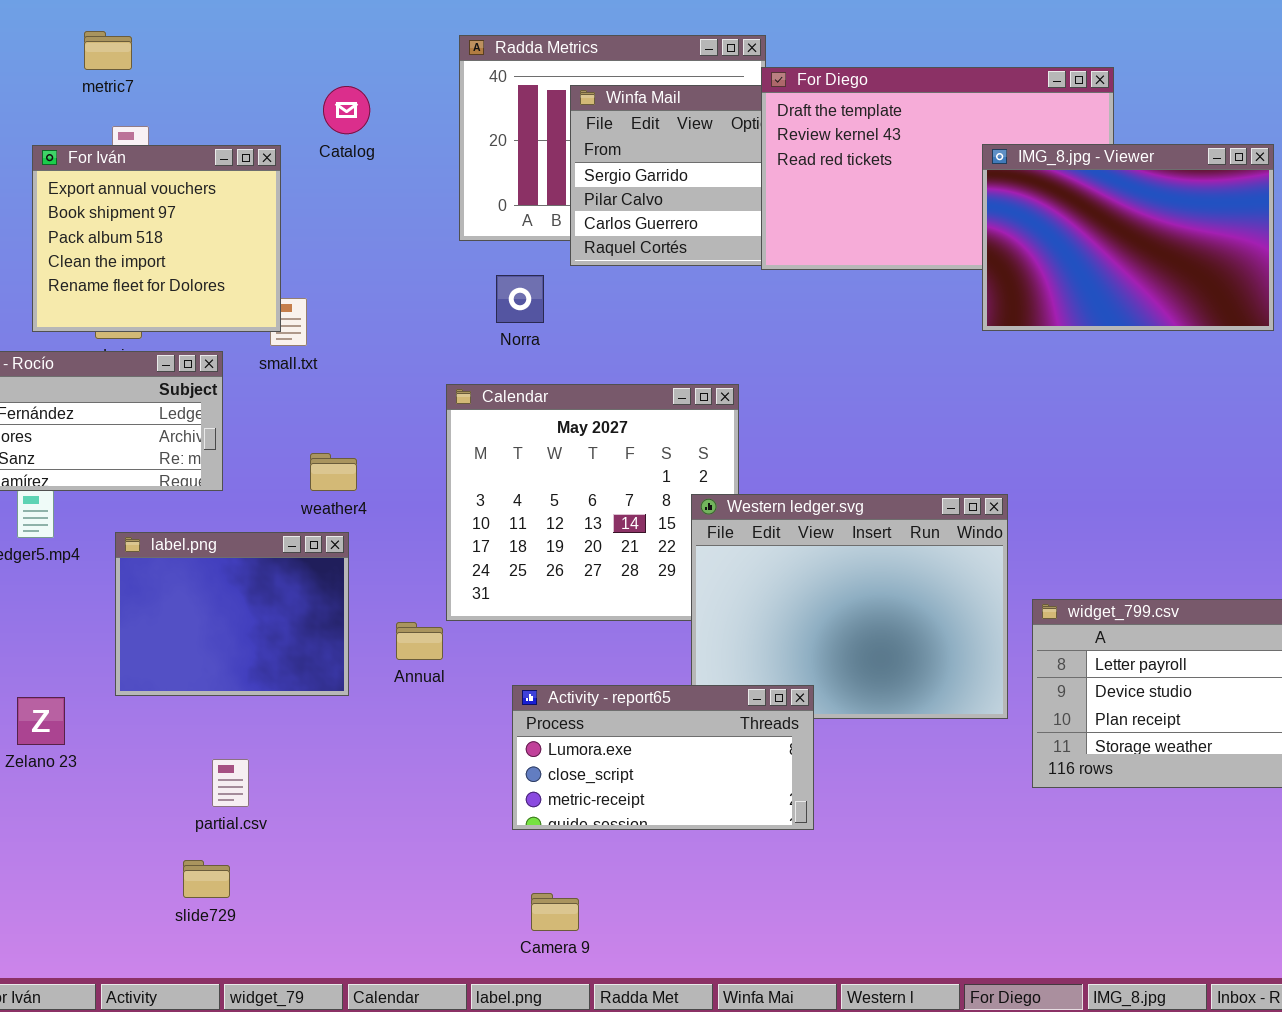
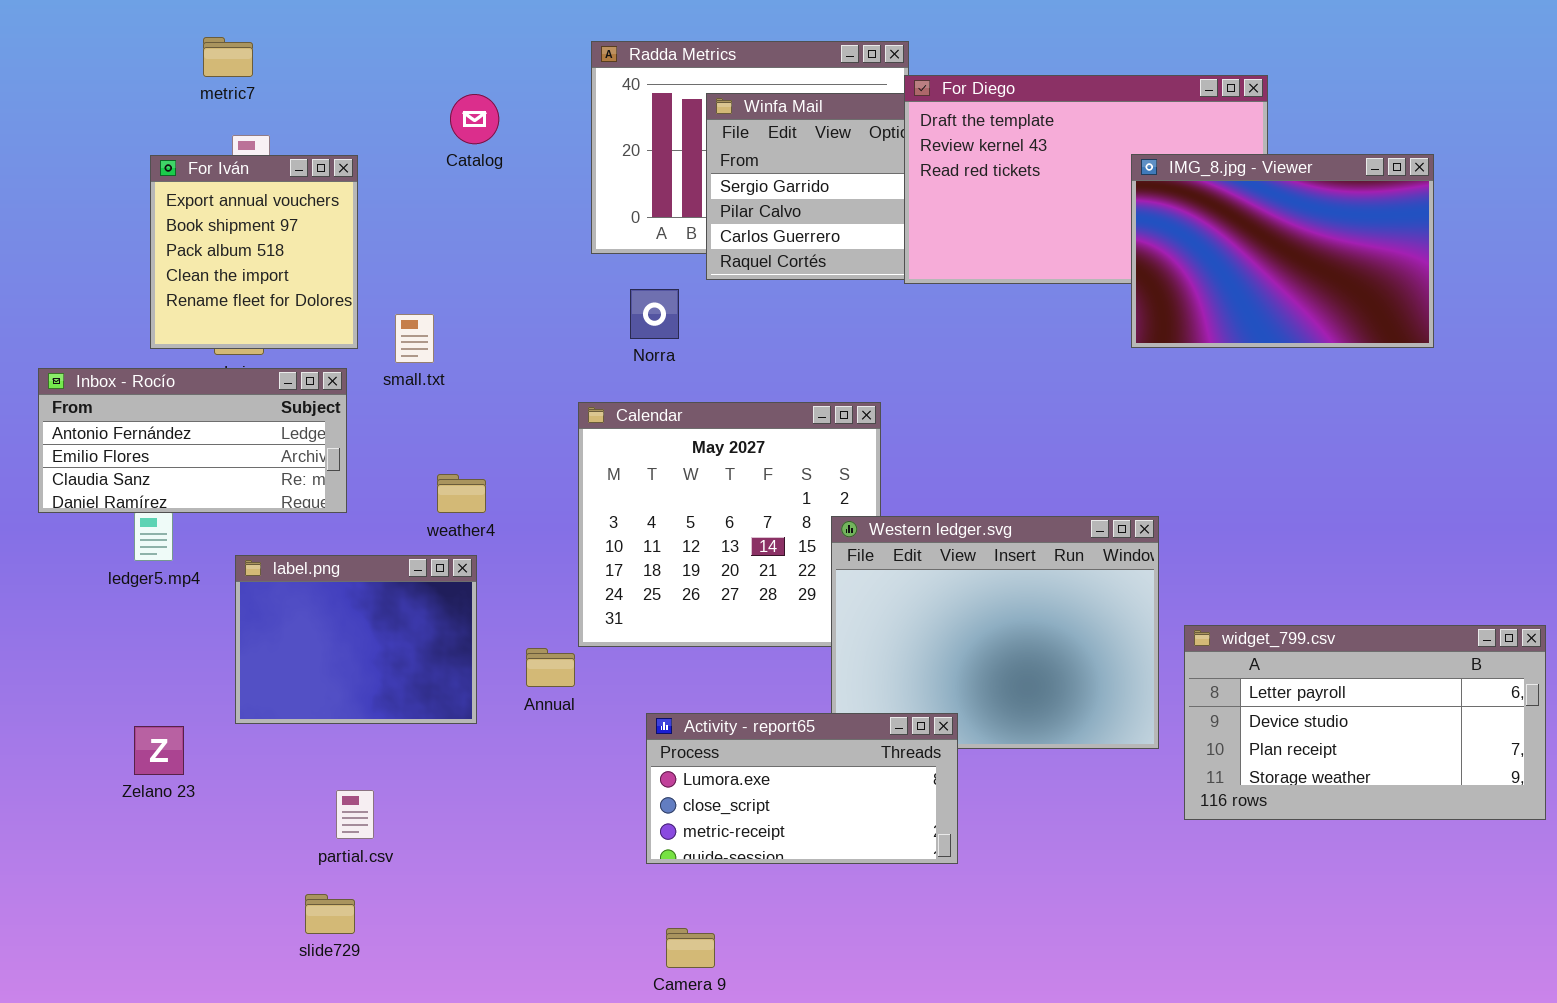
For Iván: [32,145,281,332] -> [150,155,358,349], resized

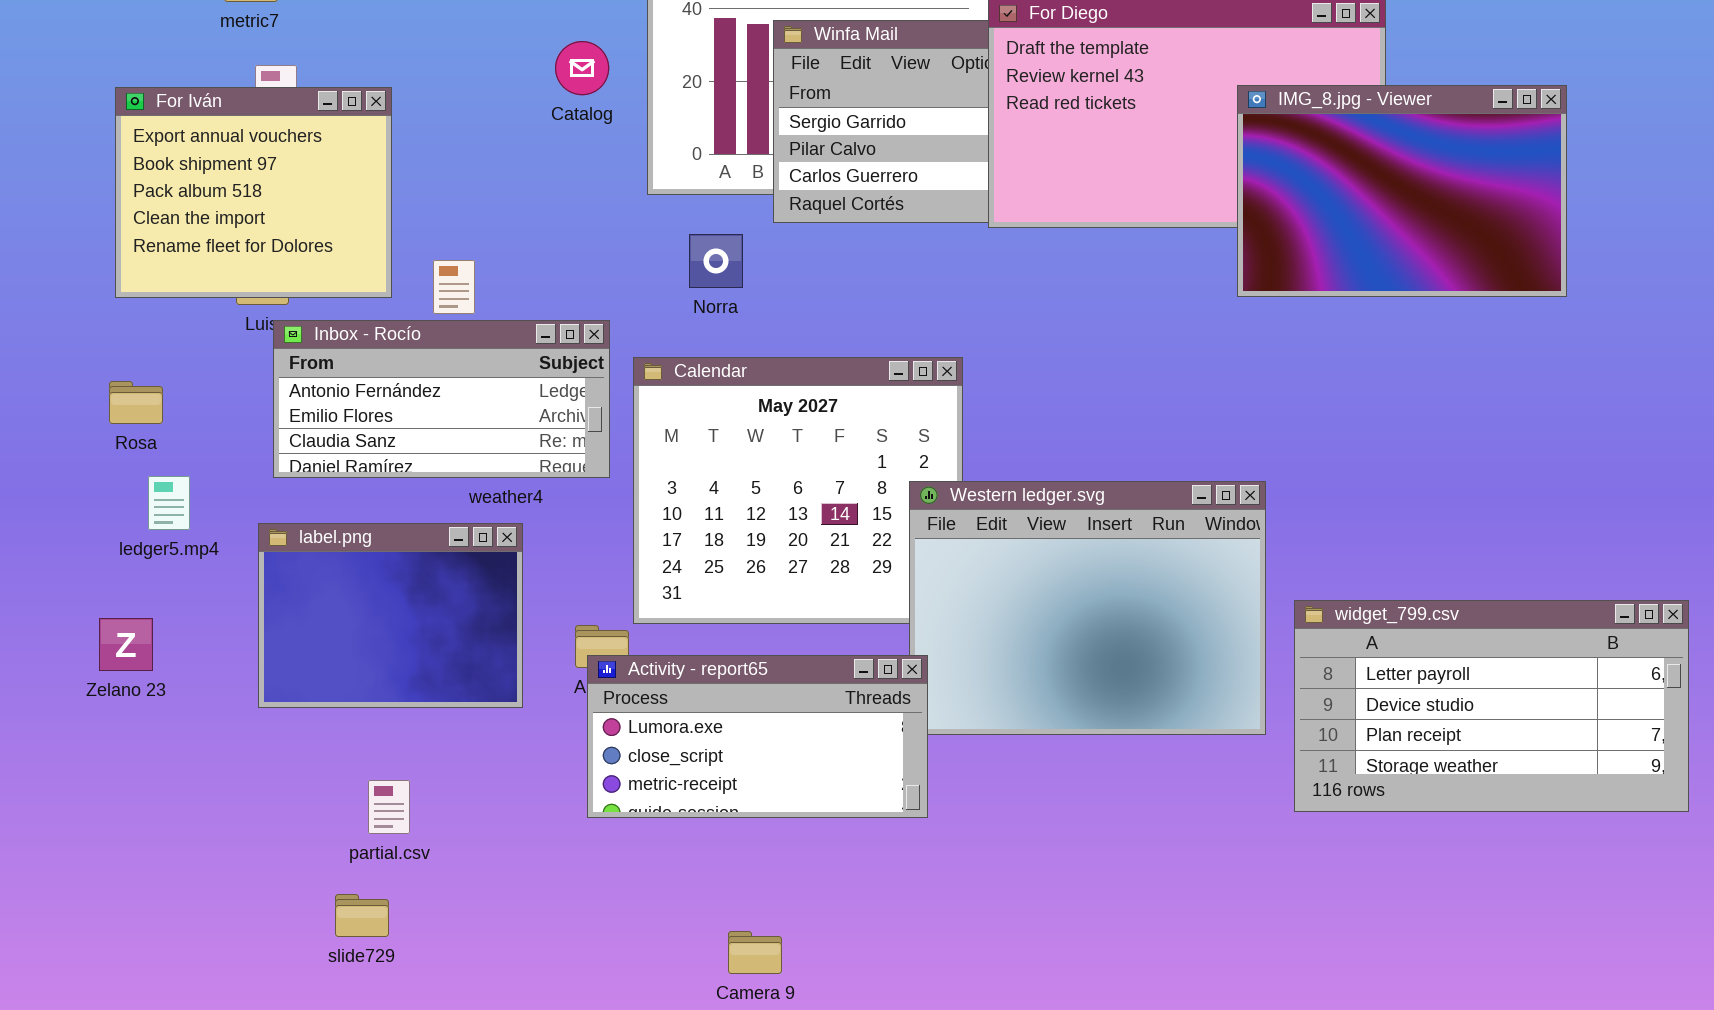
Catalog: [450,94,499,144] -> [555,41,609,95], moved
For Iván: [150,155,358,349] -> [115,87,392,298], resized
Inbox - Rocío: [38,368,347,513] -> [273,320,610,478], moved
Activity - report65: [646,713,958,864] -> [587,655,928,818], moved
Zelano 23: [134,726,184,775] -> [99,618,153,671], moved

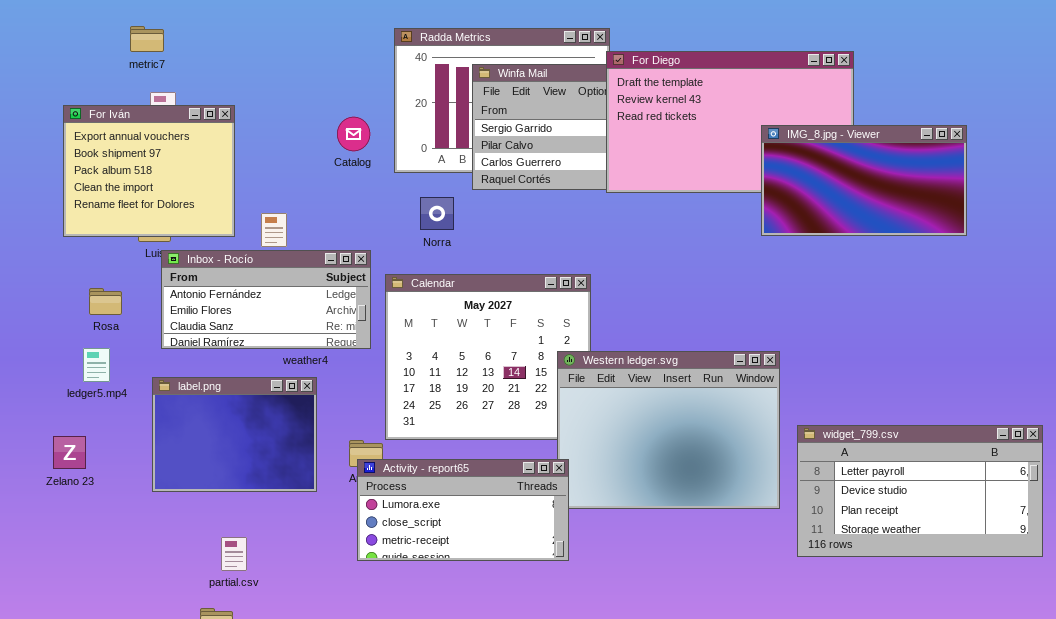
Catalog: [555,41,609,95] -> [337,117,370,151], moved
IMG_8.jpg - Viewer: [1237,85,1567,297] -> [761,125,967,236], resized
Rosa: [109,381,163,424] -> [89,288,122,315], moved

